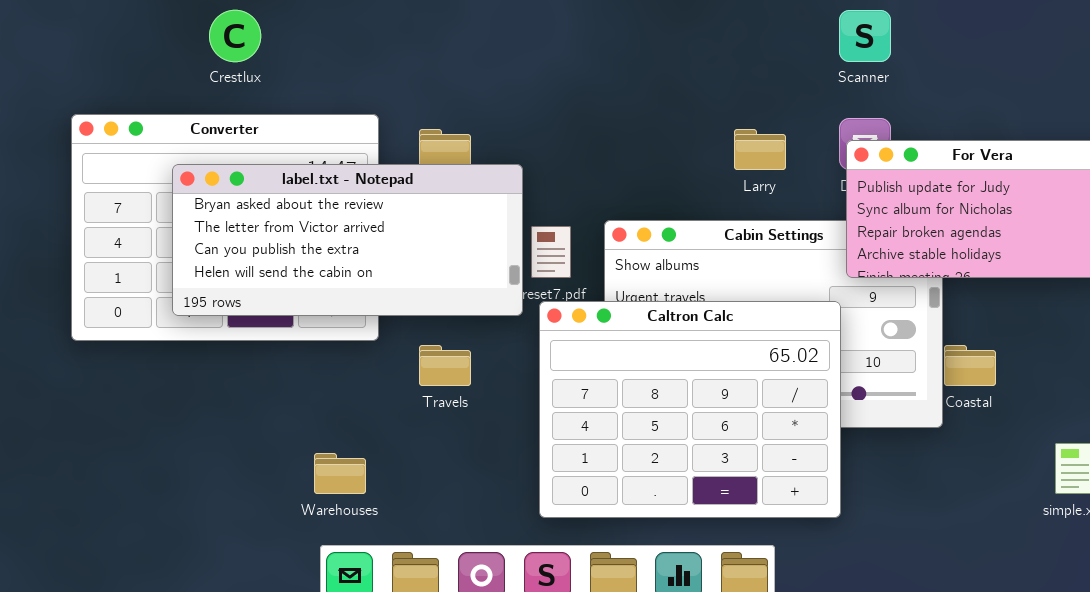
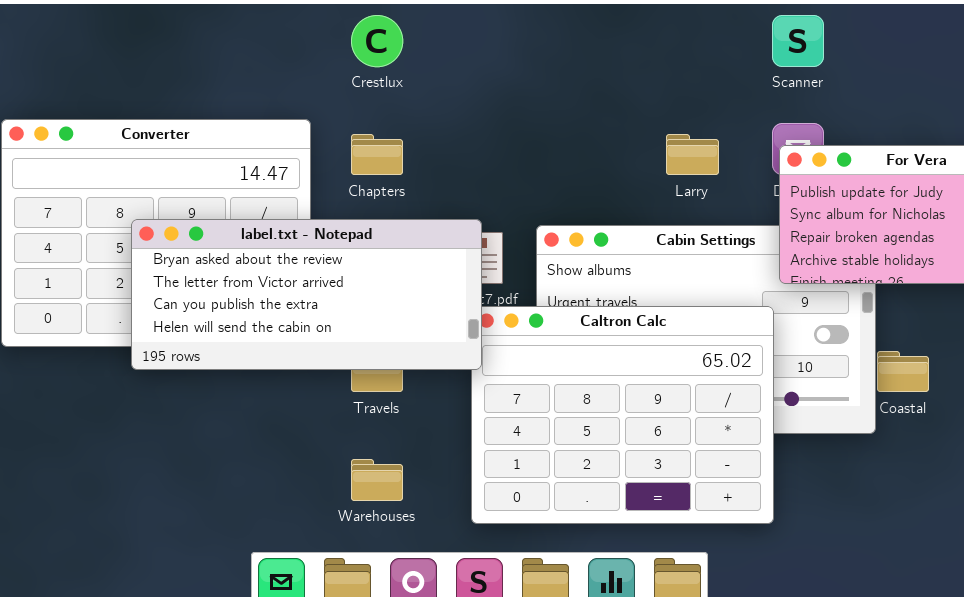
Crestlux: [209,10,261,62] -> [351,15,403,67], moved
label.txt - Notepad: [172,164,523,316] -> [131,219,482,370], moved
Warehouses: [314,453,366,494] -> [351,459,403,501], moved

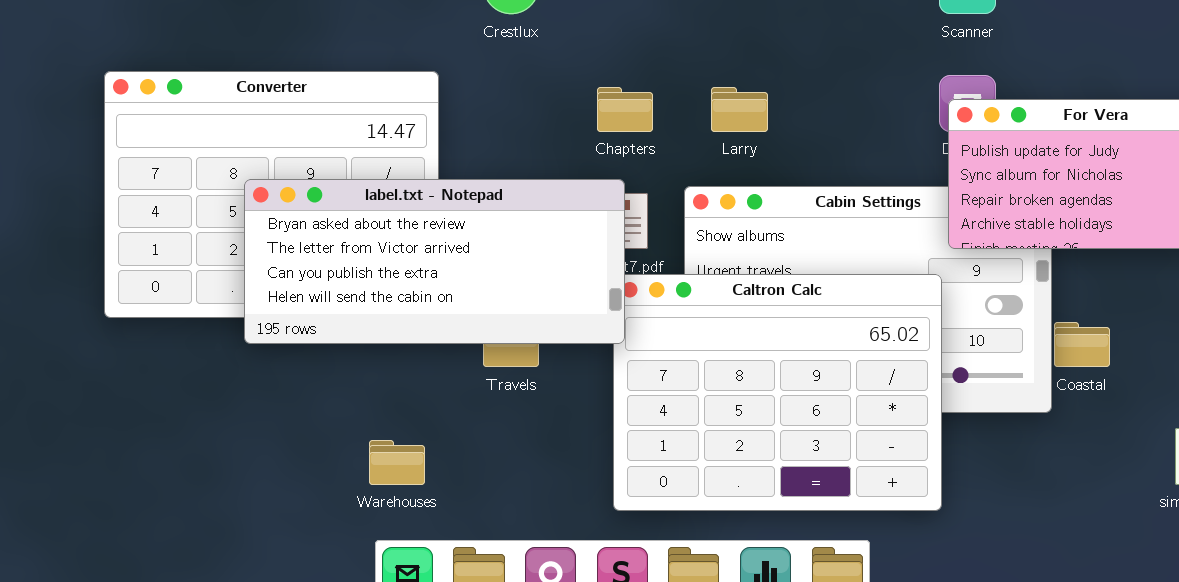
Chapters: [351,134,403,175] -> [597,87,653,132], moved
Larry: [666,134,719,175] -> [711,87,768,132], moved
Warehouses: [351,459,403,501] -> [369,440,425,485], moved

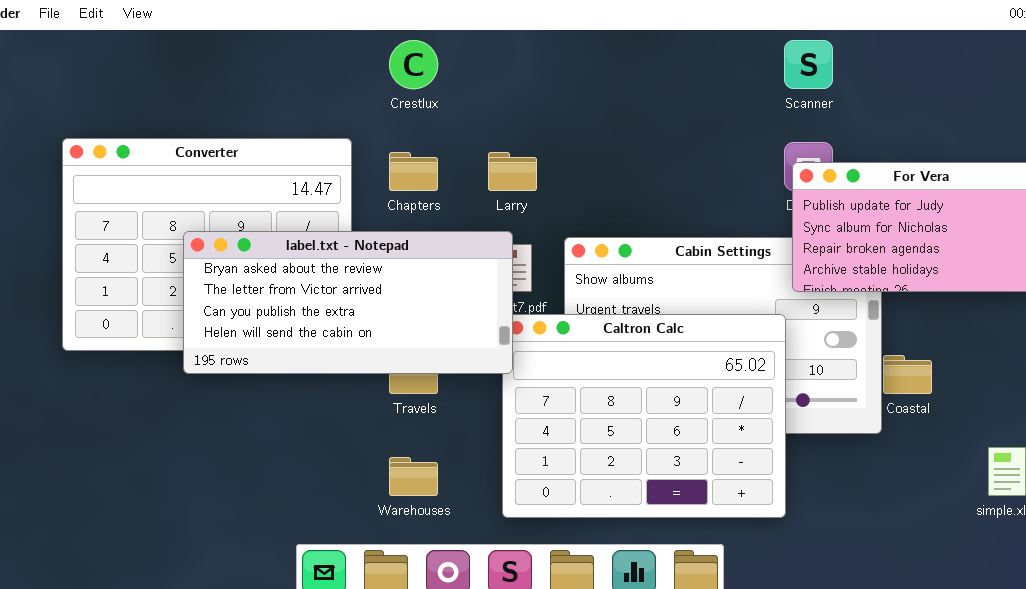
Chapters: [597,87,653,132] -> [389,152,438,191], moved
Larry: [711,87,768,132] -> [488,152,537,191], moved
Warehouses: [369,440,425,485] -> [389,457,438,496], moved

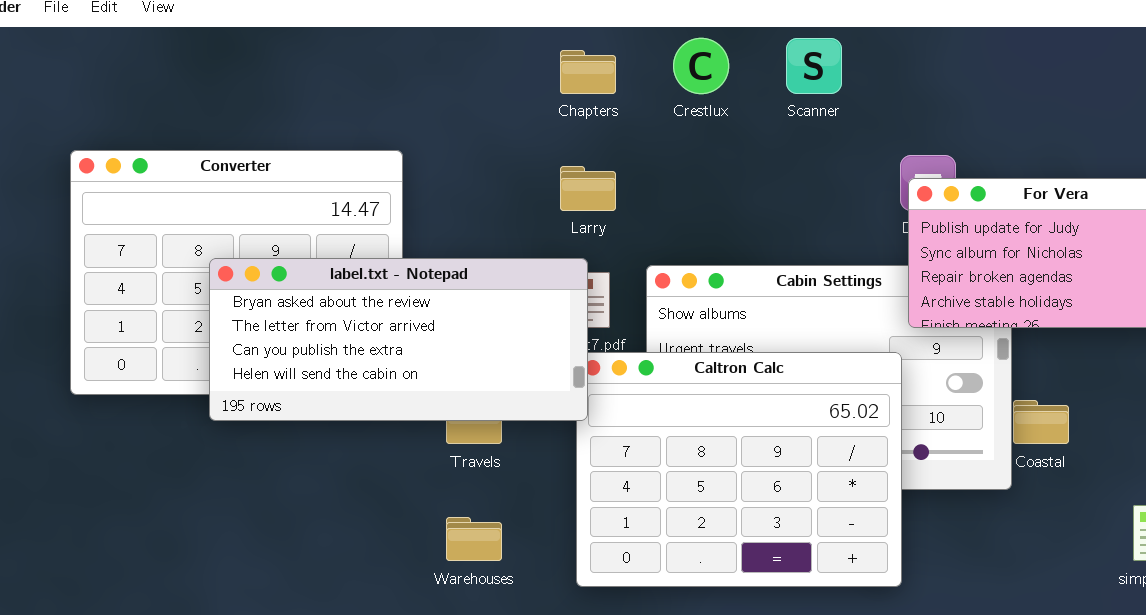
Crestlux: [389,40,438,89] -> [673,38,729,94], moved
Scanner: [784,40,833,89] -> [786,38,842,94], moved
Chapters: [389,152,438,191] -> [560,50,616,94], moved

